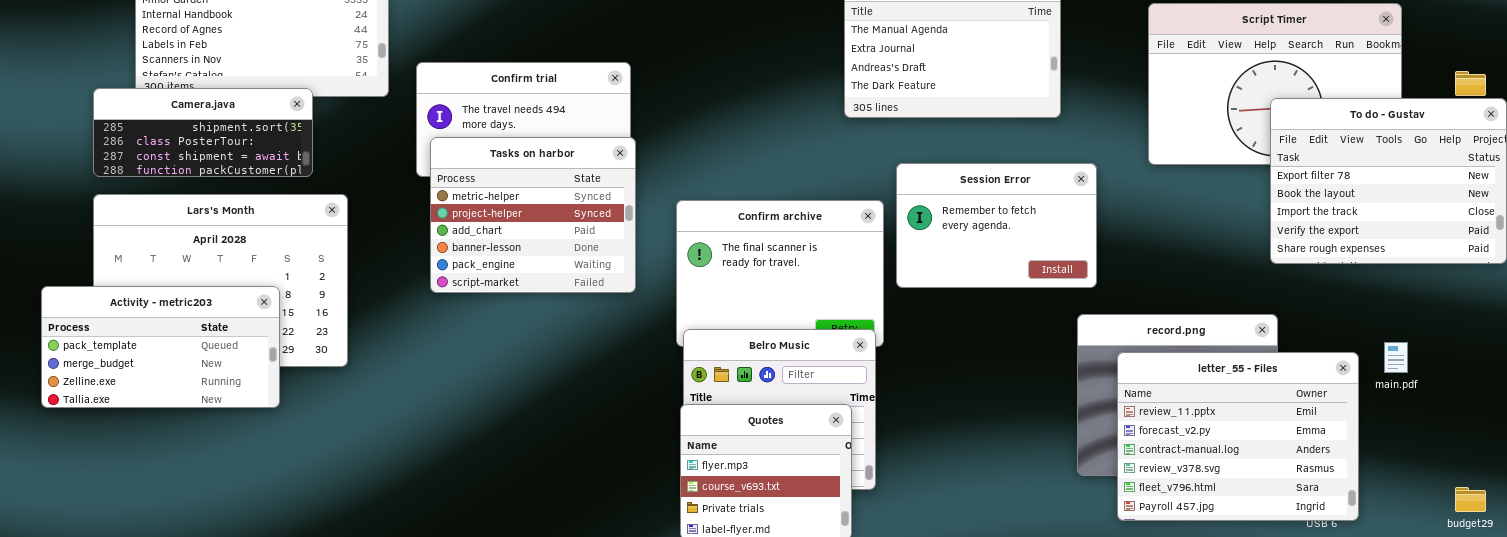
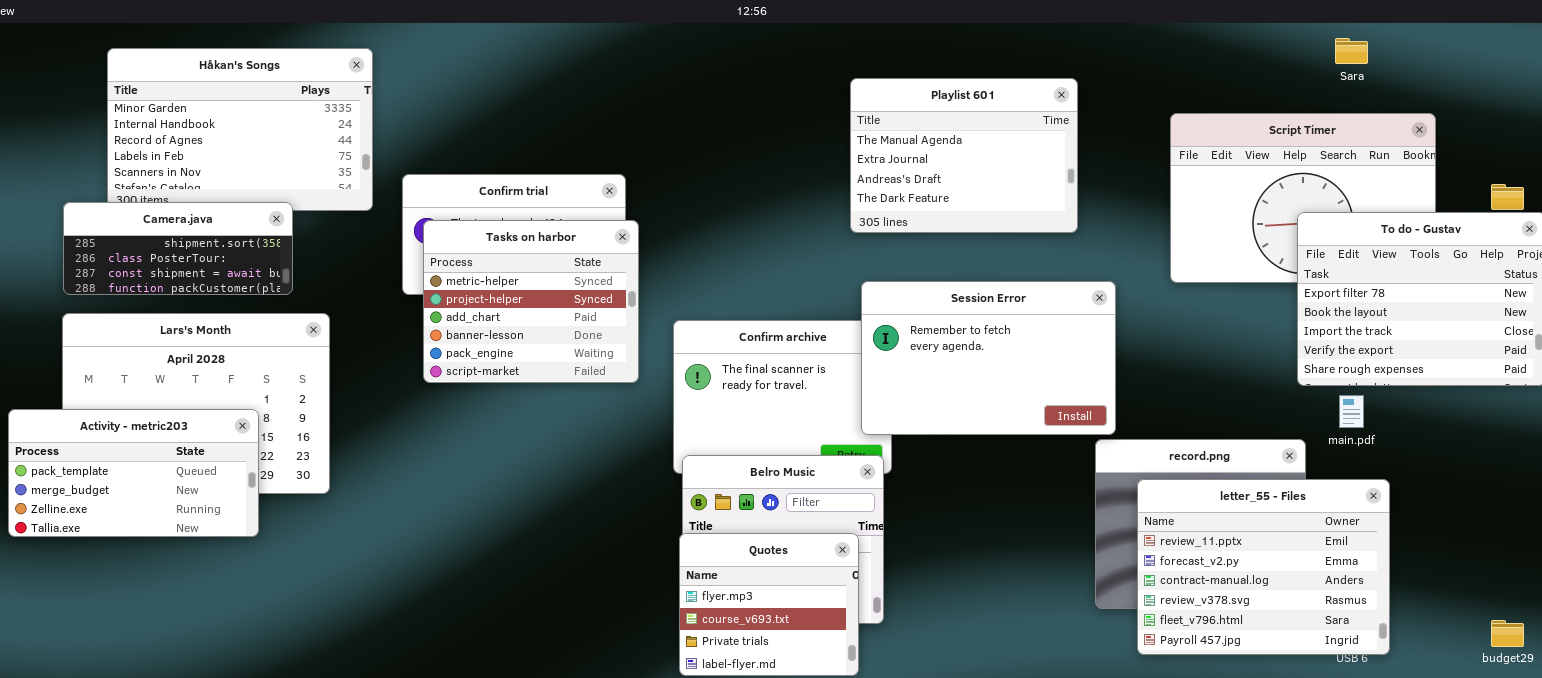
Tasks on harbor: [430,137,636,293] -> [423,220,639,383], moved
Session Error: [896,163,1097,288] -> [861,281,1116,435], resized
main.pdf: [1384,342,1408,373] -> [1339,395,1364,428], moved

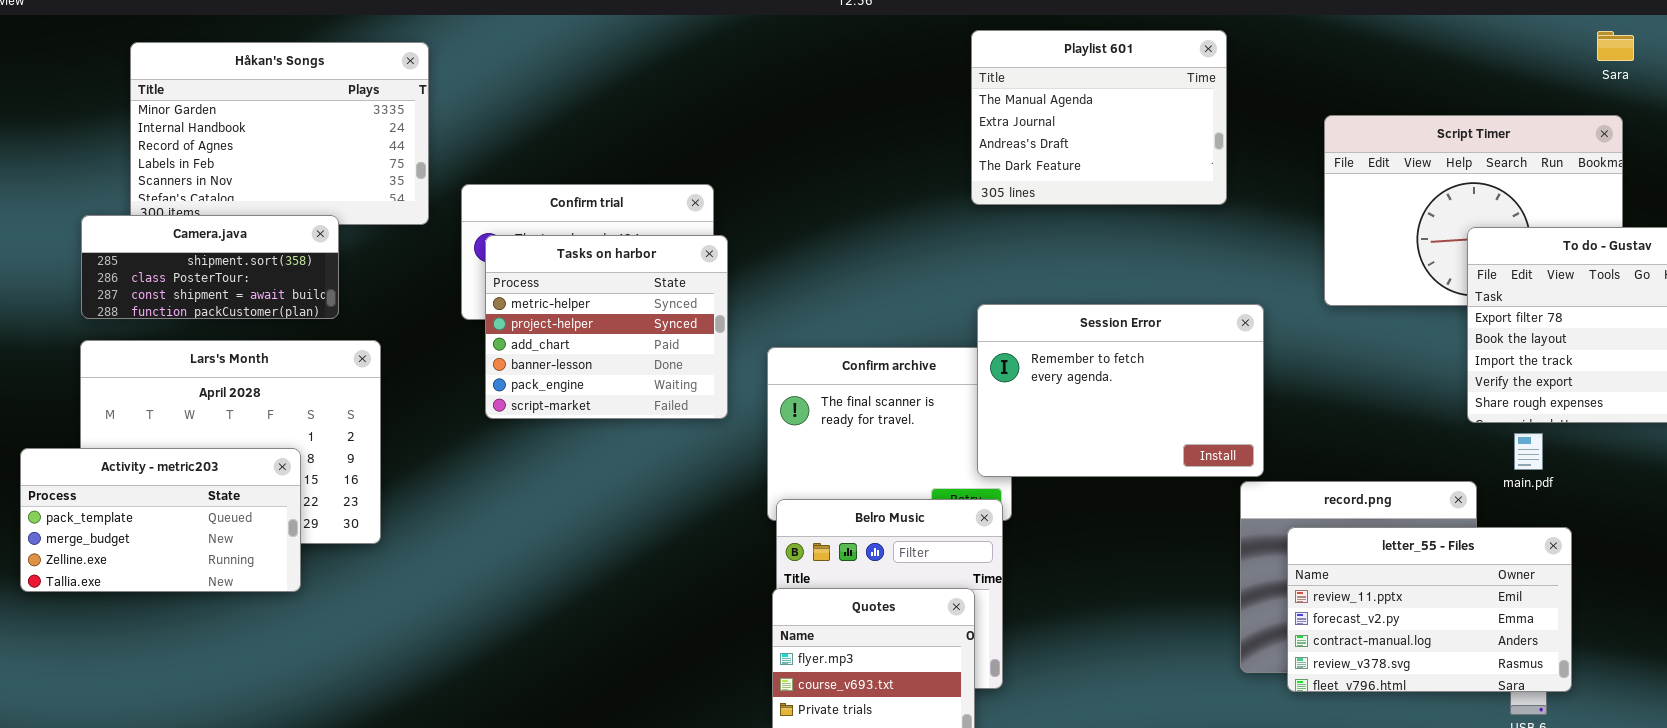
Sara: [1335,38,1368,64] -> [1597,31,1634,61], moved
Playlist 601: [850,78,1078,233] -> [971,30,1227,205], moved
letter_55 - Files: [1137,479,1390,655] -> [1287,527,1572,692], resized

